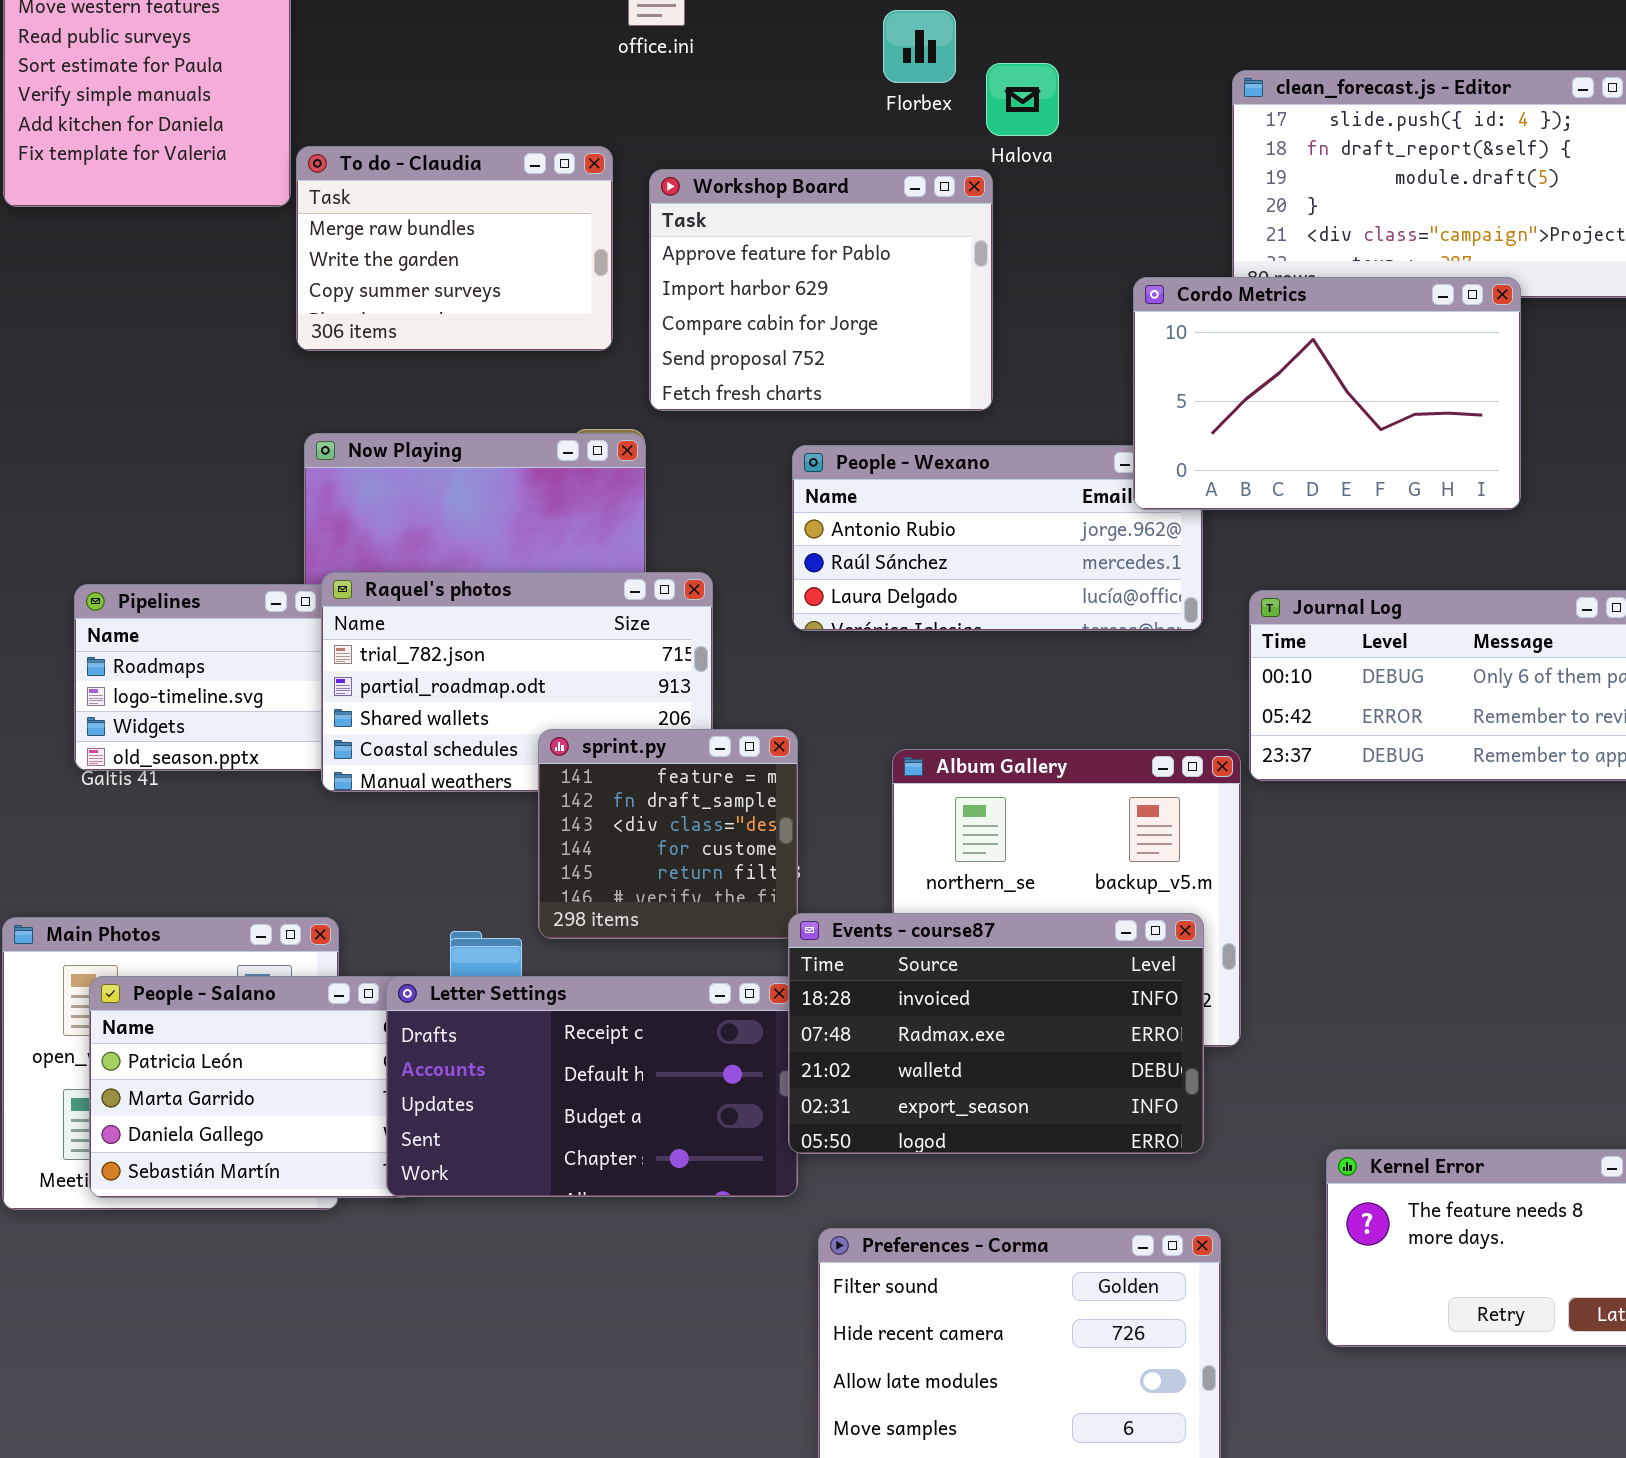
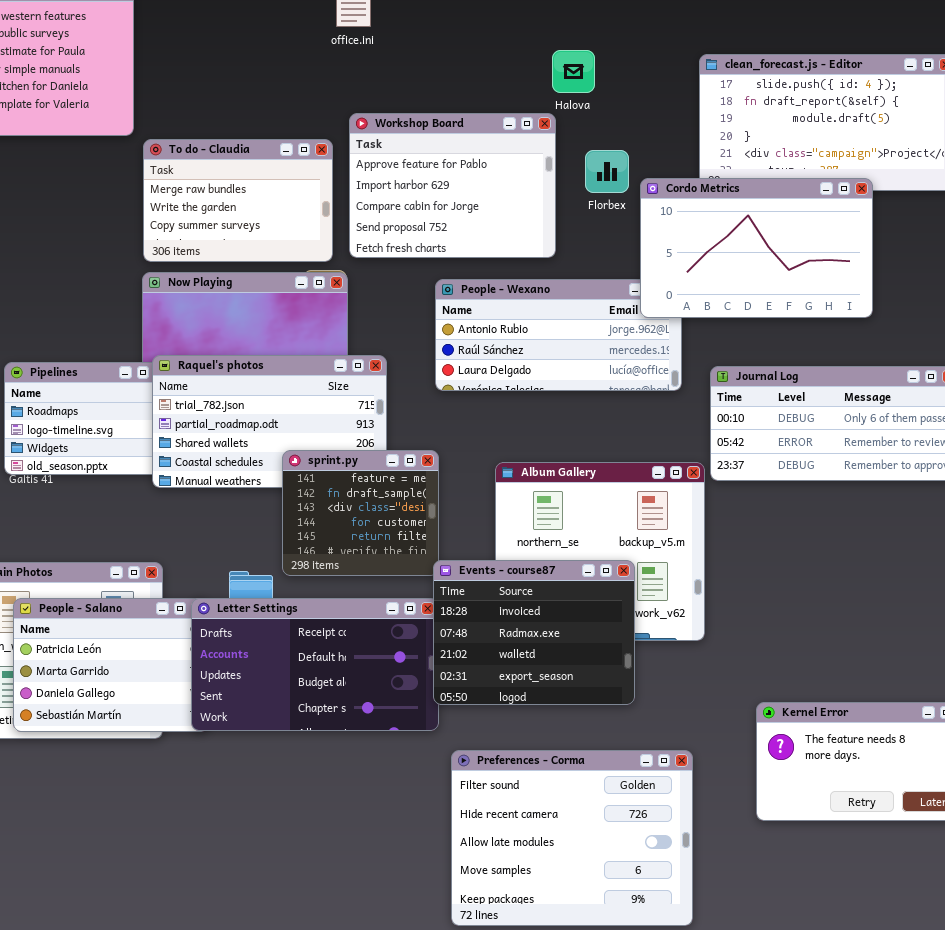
Florbex: [883,10,956,83] -> [585,150,629,193], moved
To do - Claudia: [296,146,613,351] -> [143,139,333,262], moved
Events - course87: [788,913,1204,1154] -> [433,560,635,705], resized

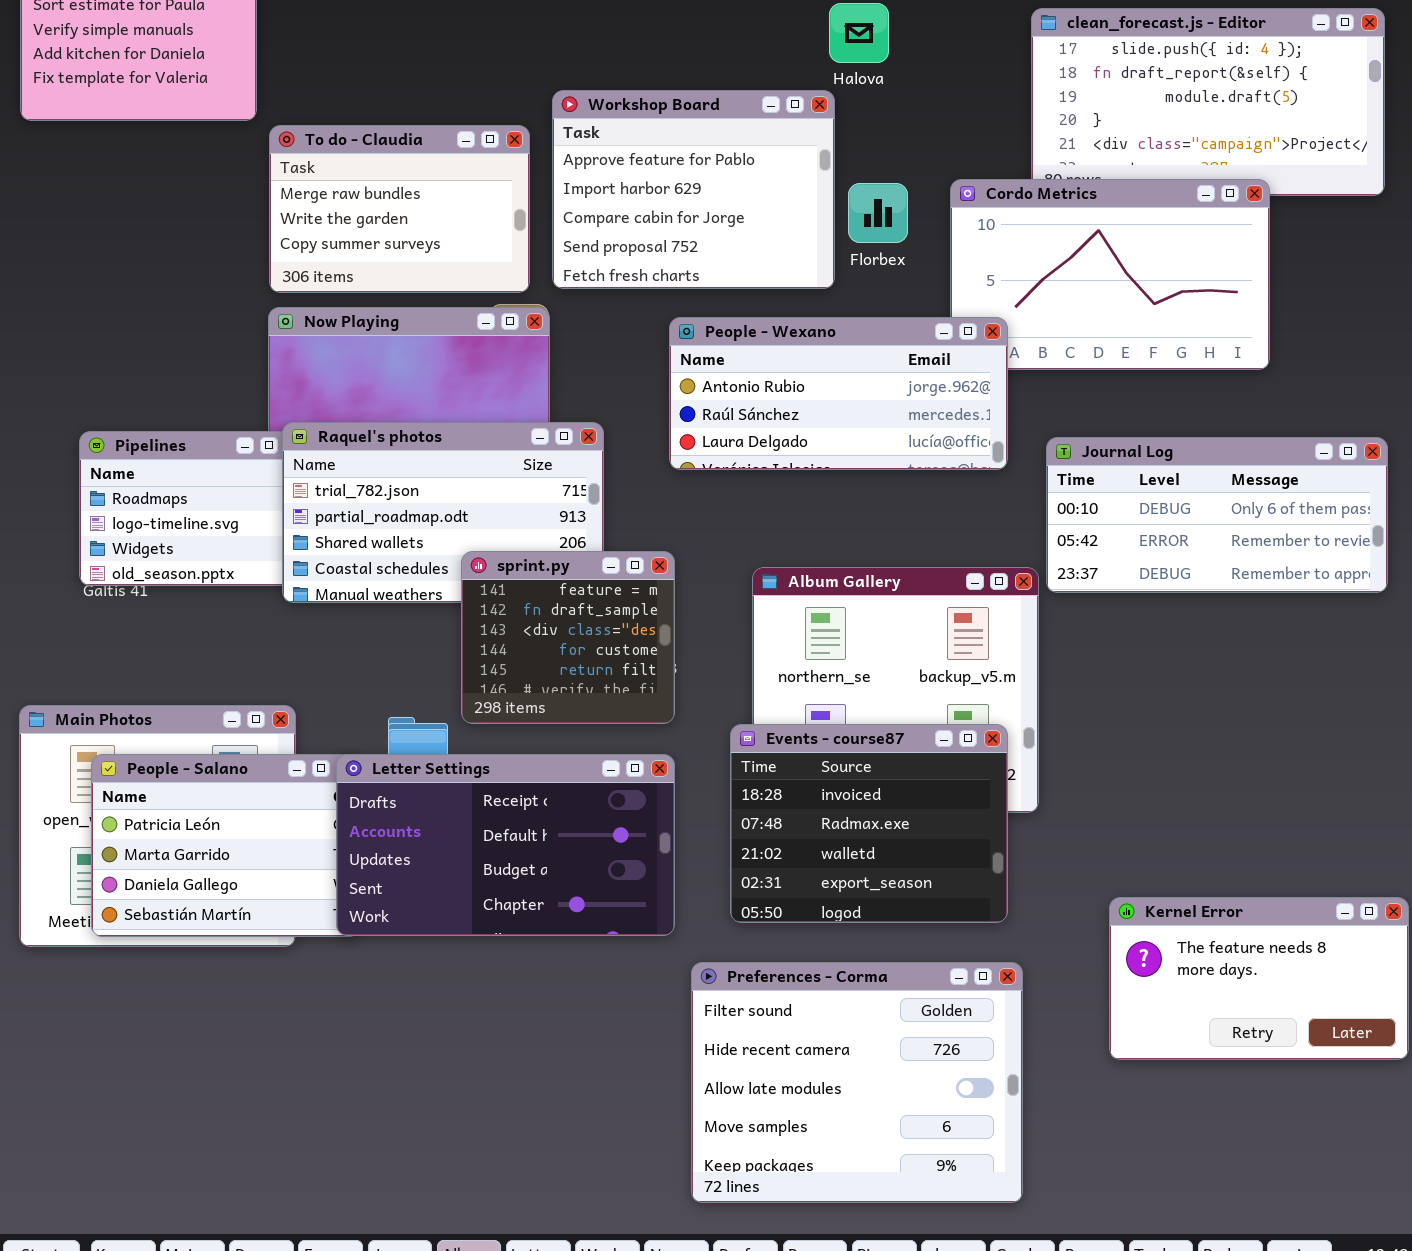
Florbex: [585,150,629,193] -> [848,183,908,243], moved
People - Wexano: [435,279,682,391] -> [669,317,1008,470], raised
Events - course87: [433,560,635,705] -> [730,724,1008,923], moved

